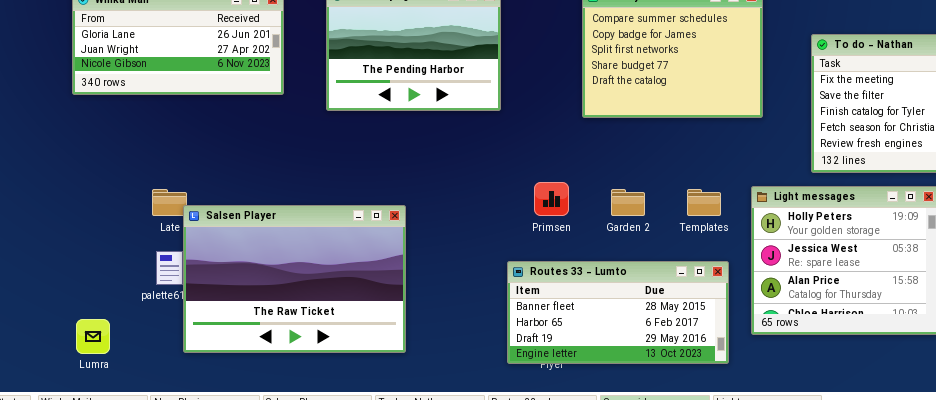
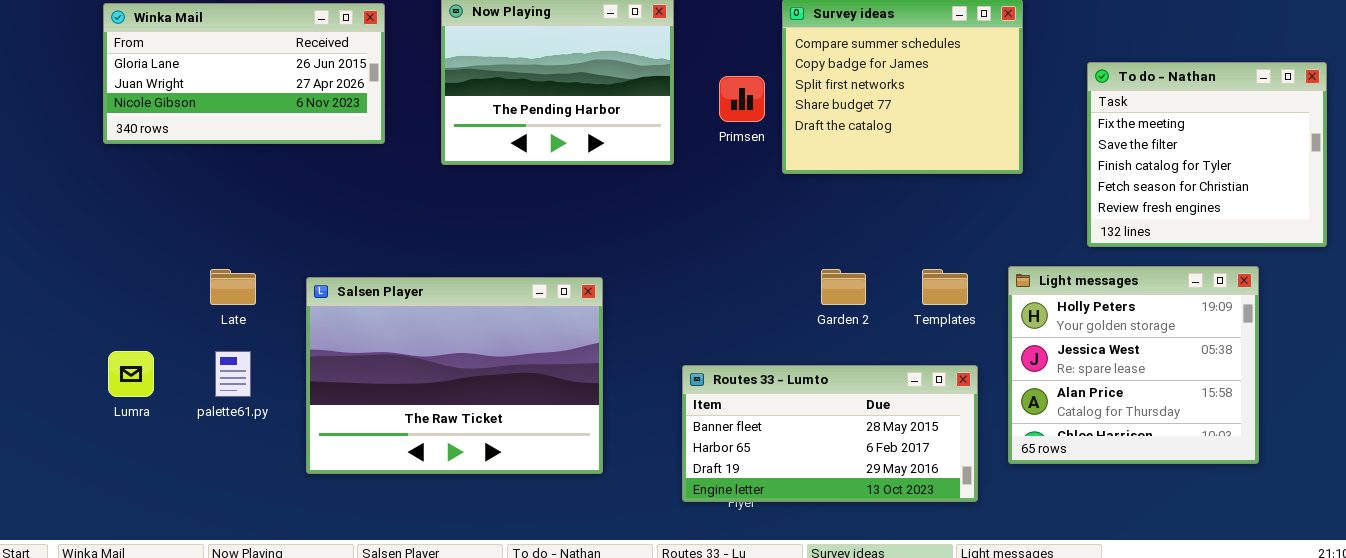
Primsen: [534,182,569,216] -> [719,76,765,122], moved
Salsen Player: [183,205,406,353] -> [306,277,603,474], moved
Lumra: [76,319,110,354] -> [108,351,154,397], moved

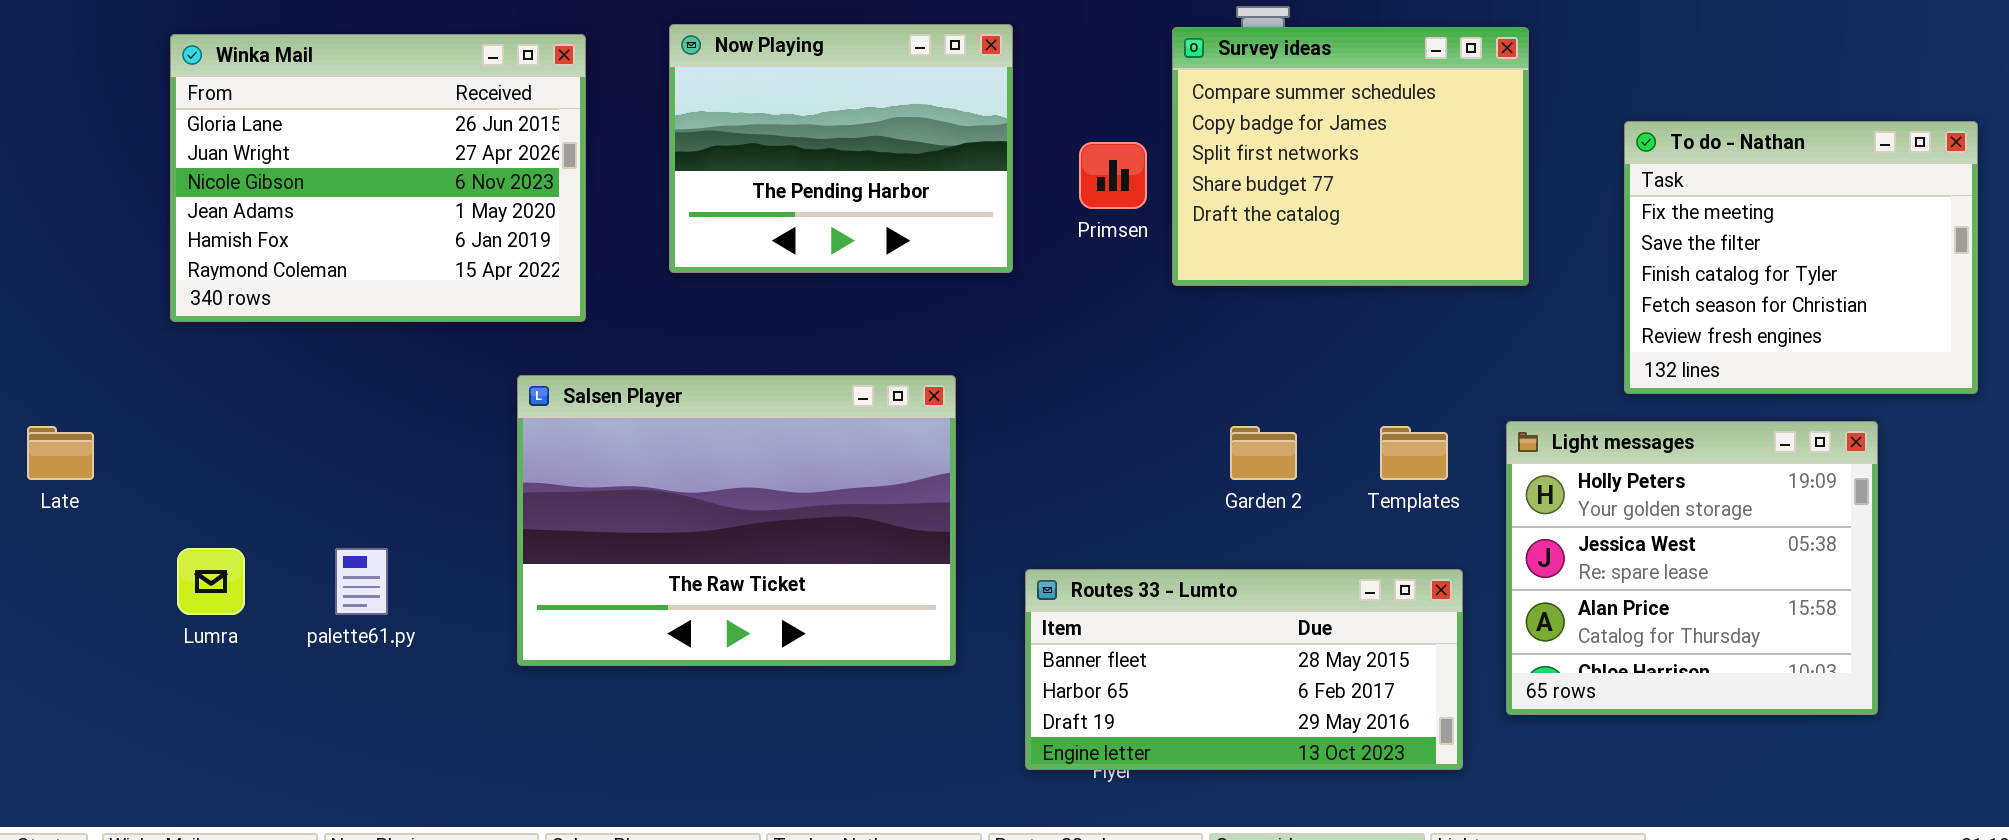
Winka Mail: [103,3,385,144] -> [170,34,586,322], resized
Late: [210,269,256,305] -> [27,426,94,480], moved
Salsen Player: [306,277,603,474] -> [517,375,956,666], moved

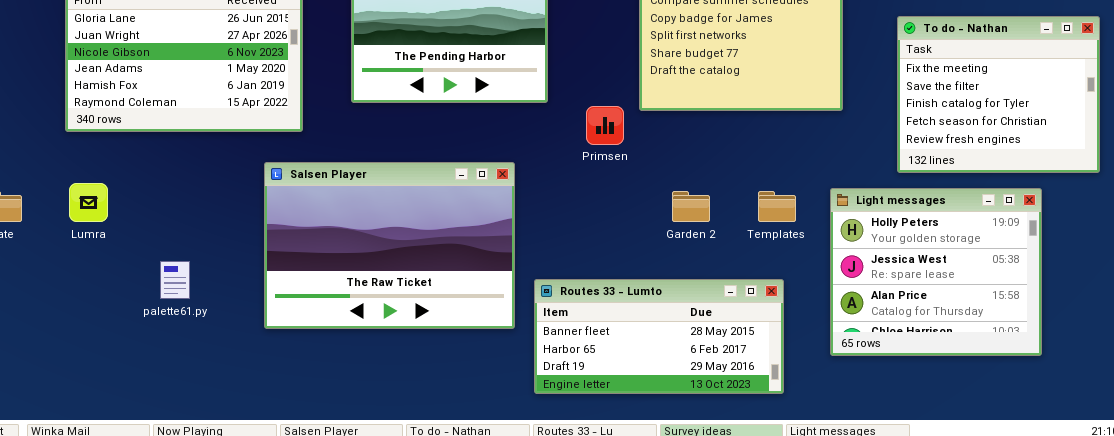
Primsen: [1079,142,1147,209] -> [586,106,624,145], moved
Lumra: [177,548,245,615] -> [69,183,108,222], moved
Routes 33 - Lumto: [1025,569,1463,770] -> [534,279,784,394], moved

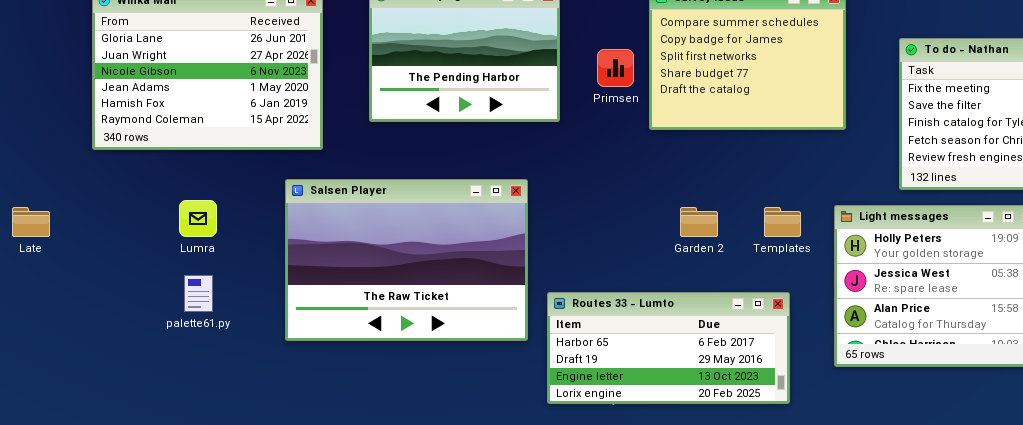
Primsen: [586,106,624,145] -> [597,49,634,87], moved
Lumra: [69,183,108,222] -> [179,200,217,237], moved
Routes 33 - Lumto: [534,279,784,394] -> [547,292,790,404], scrolled down 1 row

